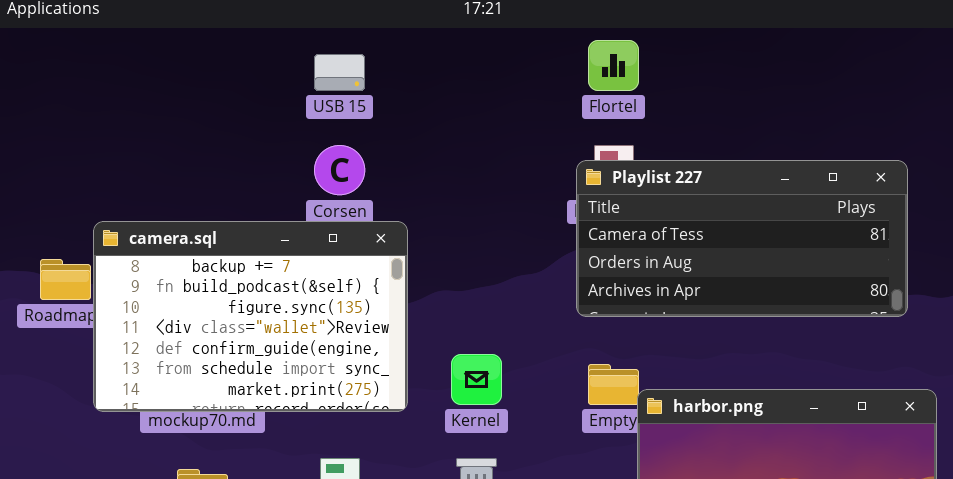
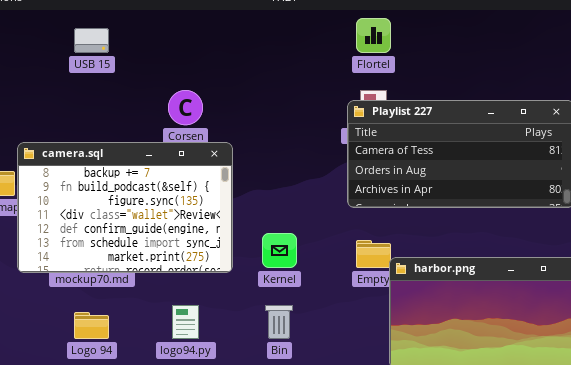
USB 15: [314,54,365,91] -> [74,28,109,53], moved

